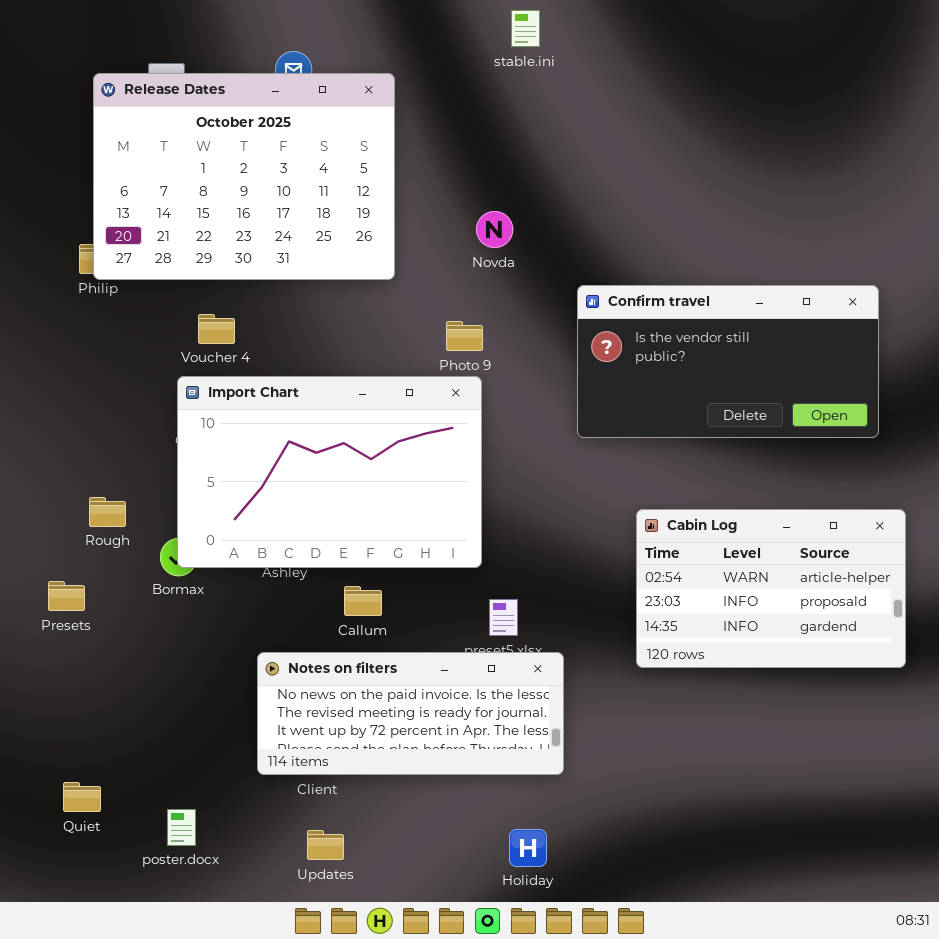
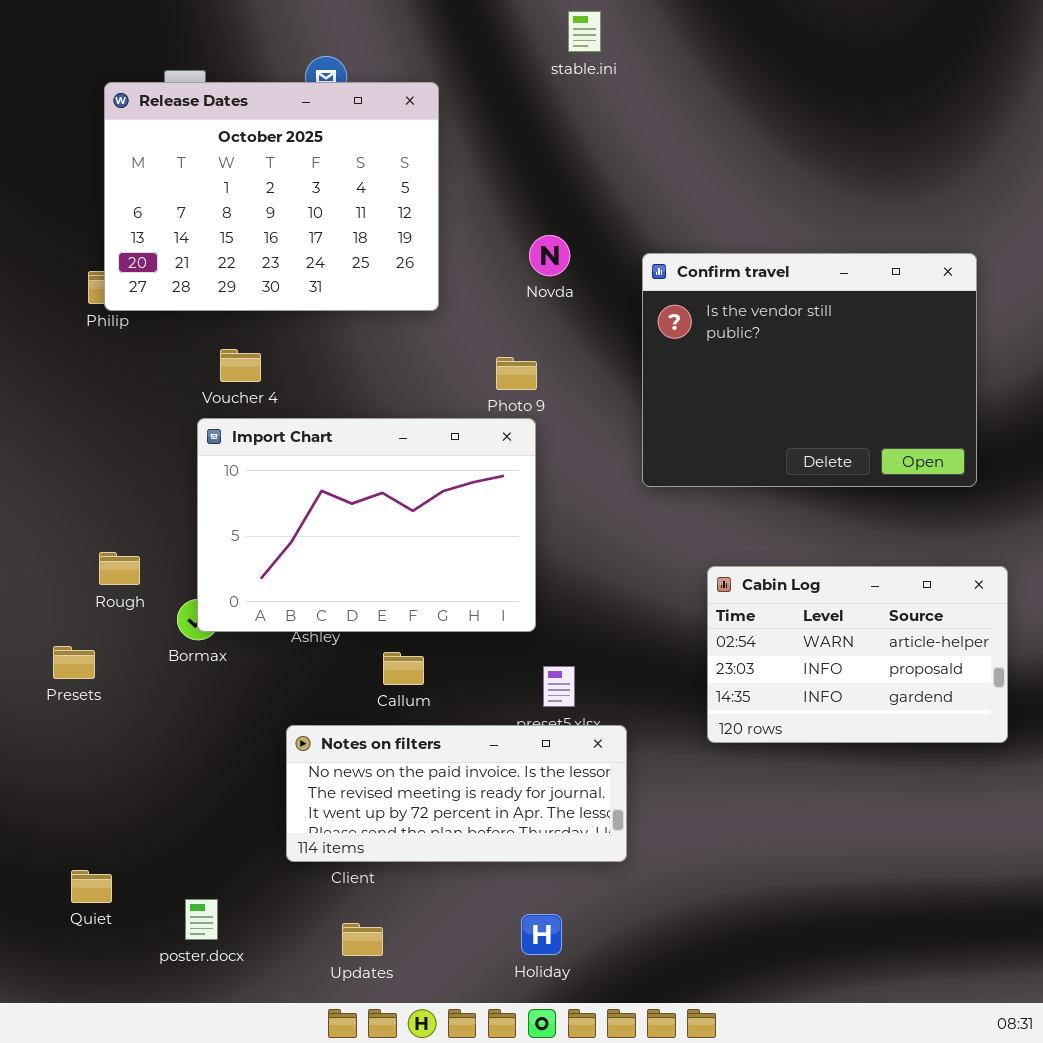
Confirm travel: [577,285,879,438] -> [642,253,977,487], resized
Holiday: [509,829,547,867] -> [521,914,562,955], moved

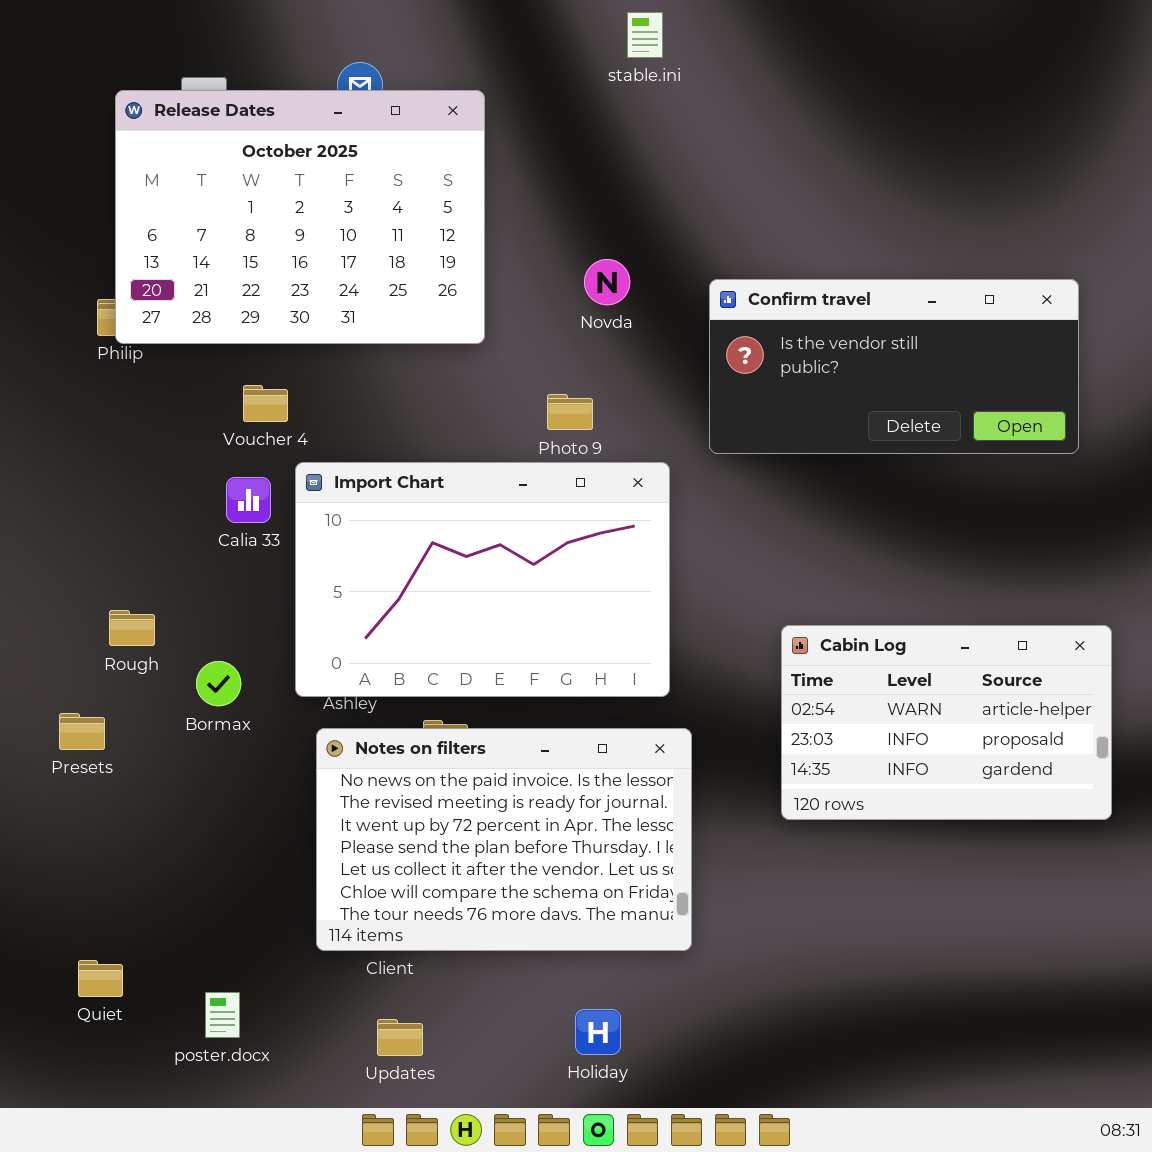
Confirm travel: [642,253,977,487] -> [709,279,1079,454], resized
Import Chart: [197,418,536,632] -> [295,462,670,697], moved
Notes on filters: [286,725,627,862] -> [316,728,692,951], resized

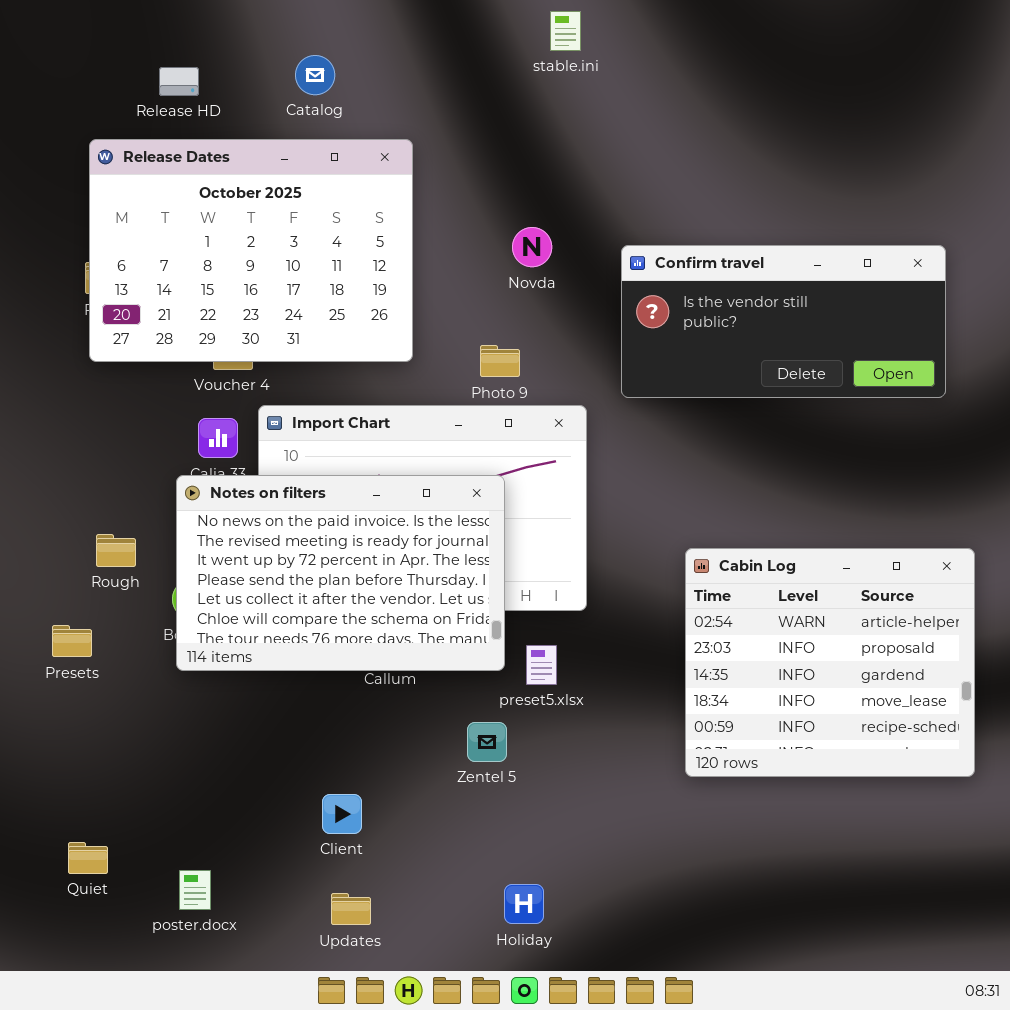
Release Dates: [115,90,485,344] -> [89,139,413,362], moved
Cabin Log: [781,625,1112,820] -> [685,548,975,777], resized
Notes on filters: [316,728,692,951] -> [176,475,505,671], moved

